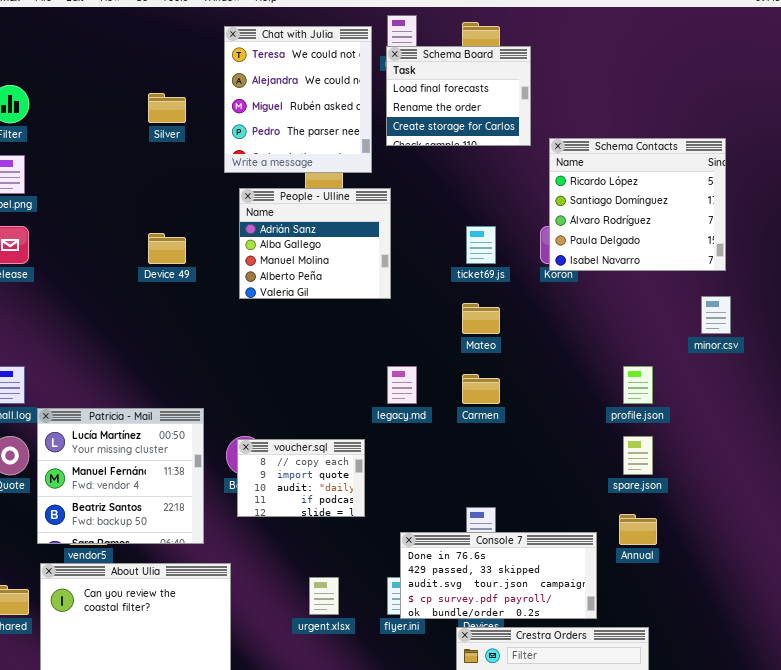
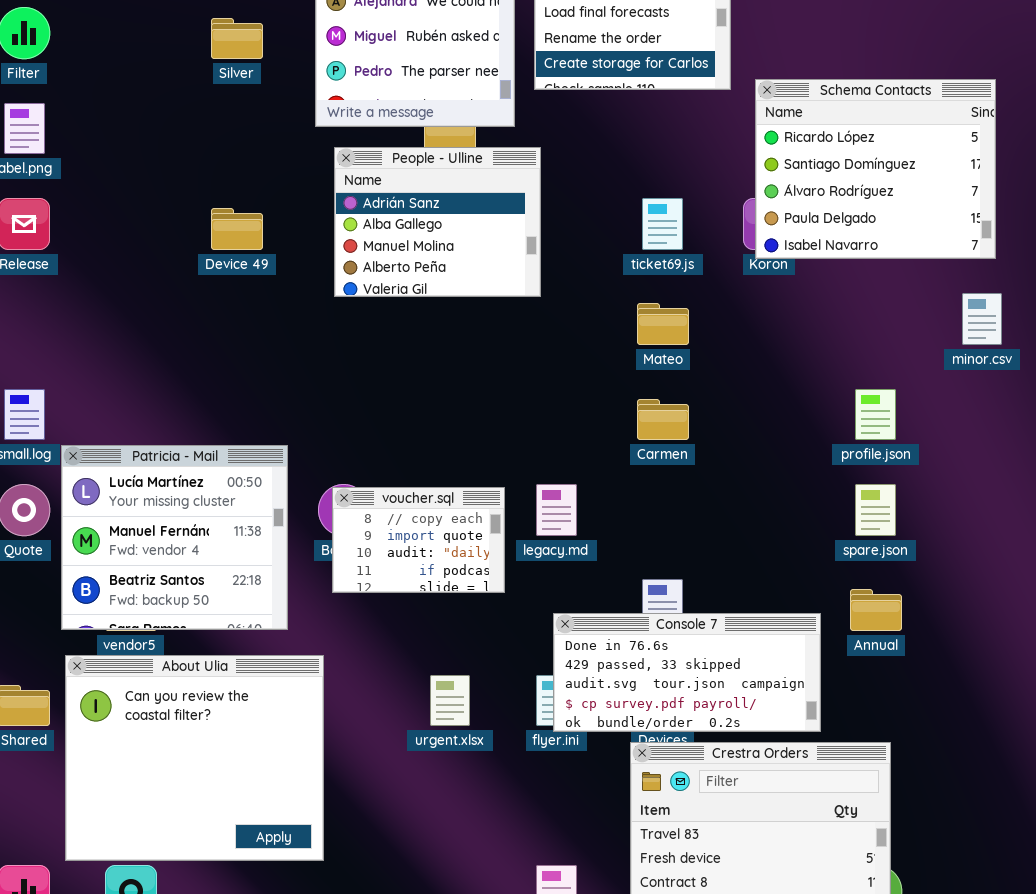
legacy.md: [387,366,417,404] -> [536,484,577,536], moved

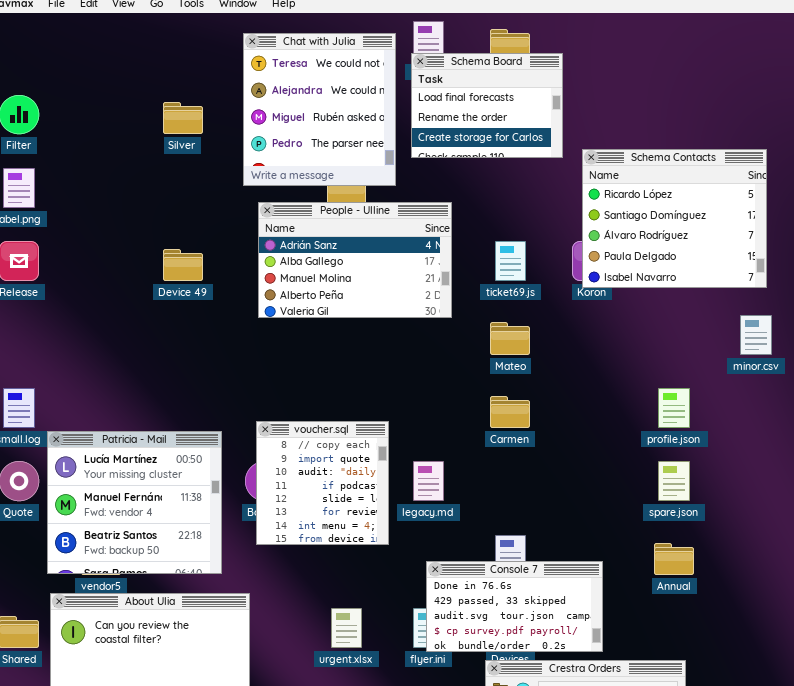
People - Ulline: [334,147,541,297] -> [258,202,452,318], resized
voucher.sql: [332,487,505,593] -> [256,421,389,545], resized
Console 7: [553,613,821,732] -> [426,561,603,652], resized

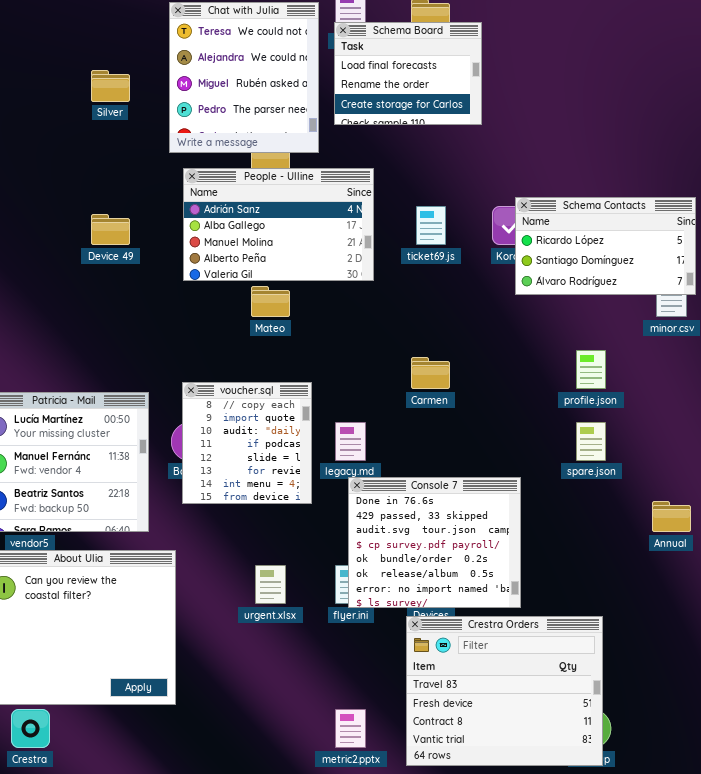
Schema Contacts: [582,149,767,288] -> [515,197,696,295], moved, resized
Mateo: [490,322,530,355] -> [251,286,290,317], moved
Annual: [654,543,694,575] -> [652,501,691,532], moved
Console 7: [426,561,603,652] -> [348,477,521,608], resized

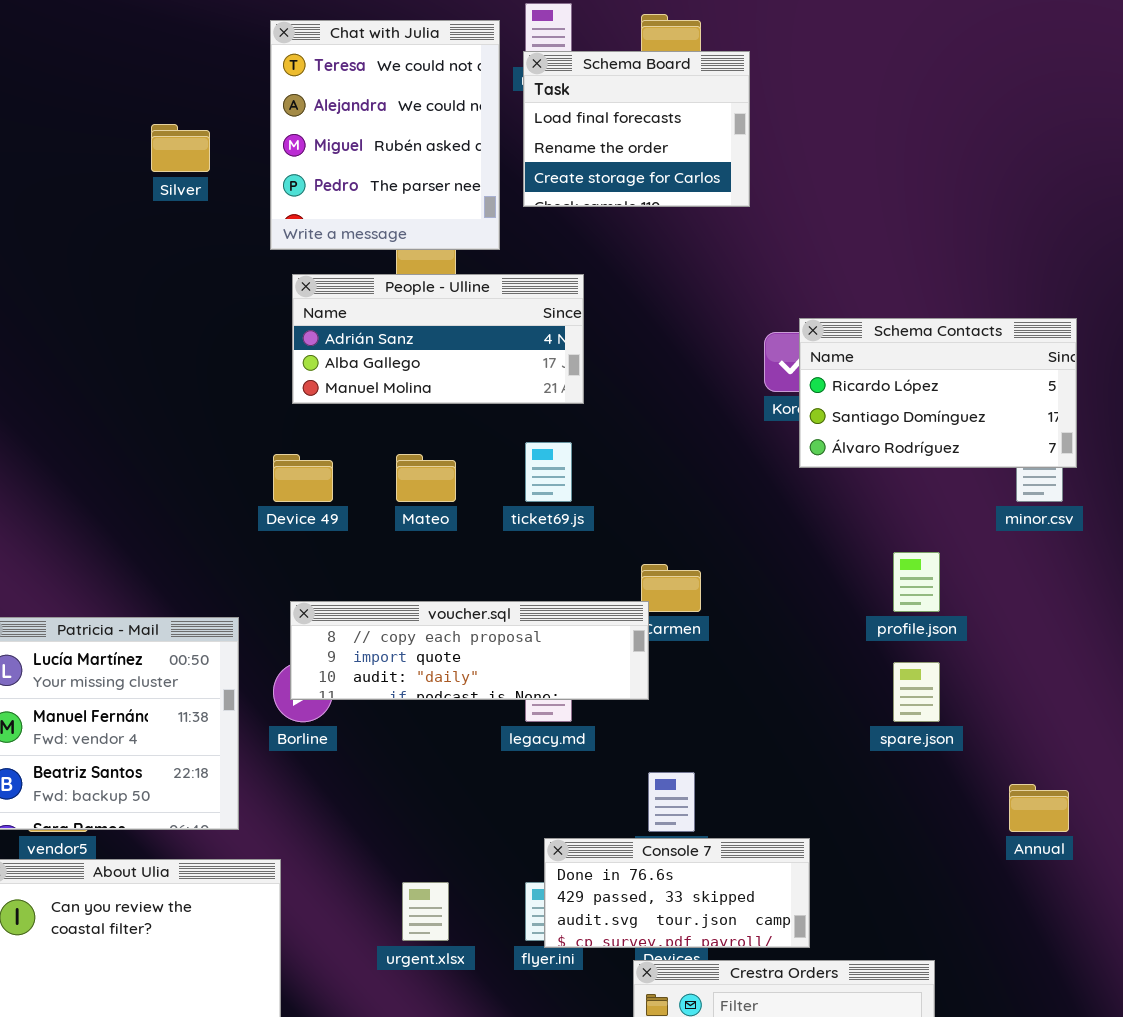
People - Ulline: [183,168,374,281] -> [292,274,584,404], resized
ticket69.js: [416,206,446,245] -> [525,442,572,502], moved
Device 49: [91,214,130,245] -> [273,454,333,502], moved
voucher.sql: [182,382,312,504] -> [290,601,649,700], resized
Console 7: [348,477,521,608] -> [544,838,810,948], resized

